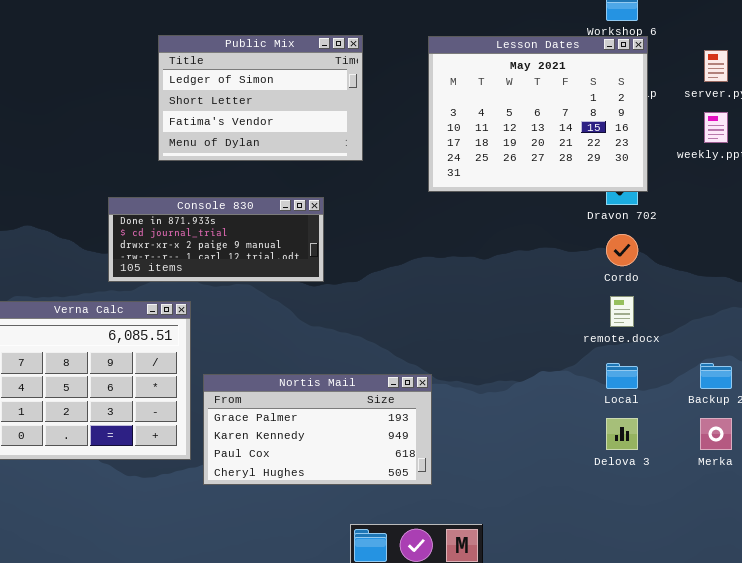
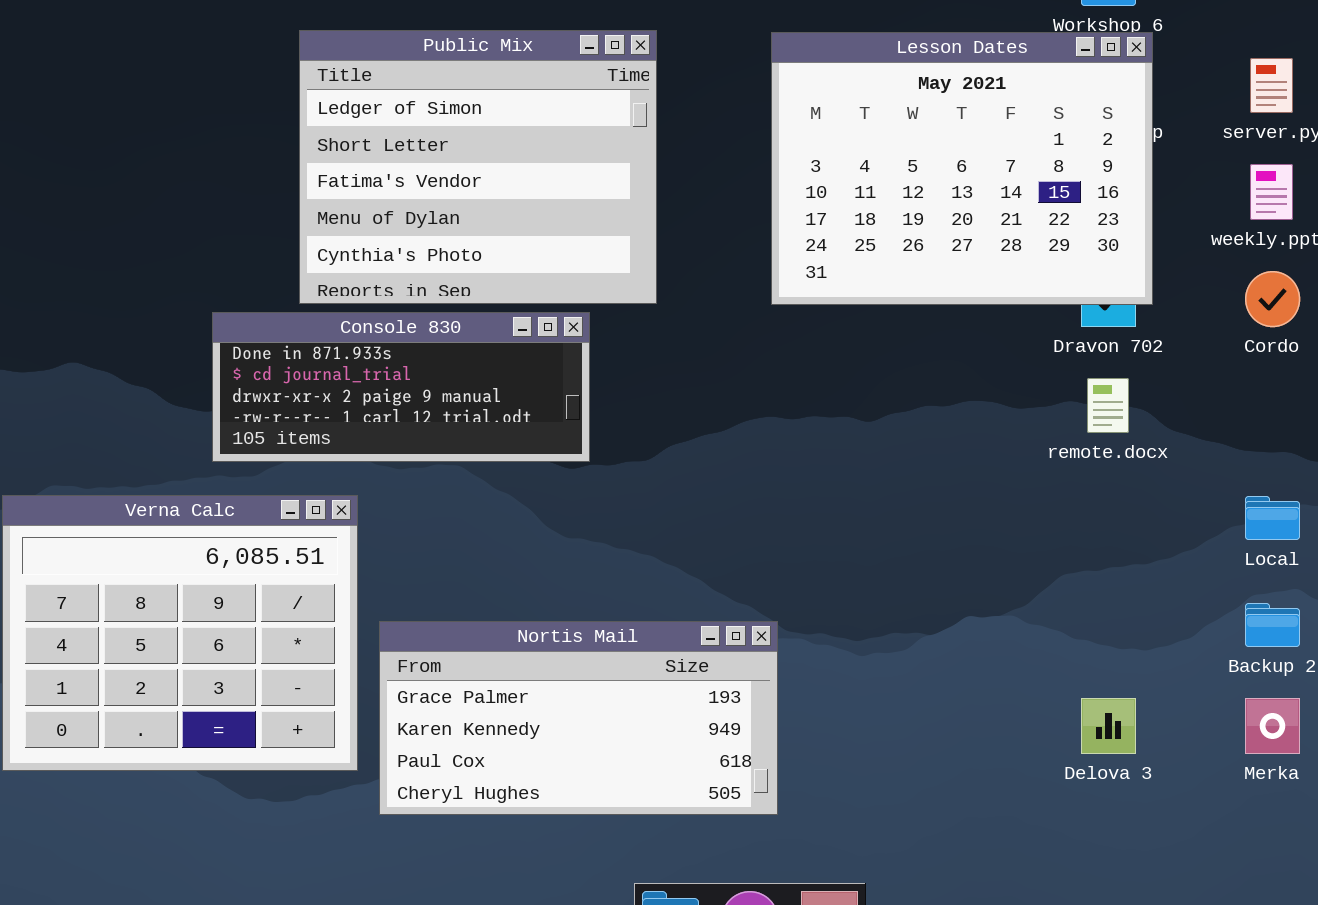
Public Mix: [158,35,363,161] -> [299,30,657,304], resized
Cordo: [606,234,638,266] -> [1245,271,1300,327], moved
remote.docx: [610,296,634,327] -> [1087,378,1129,433], moved
Local: [606,363,638,389] -> [1245,496,1300,540], moved

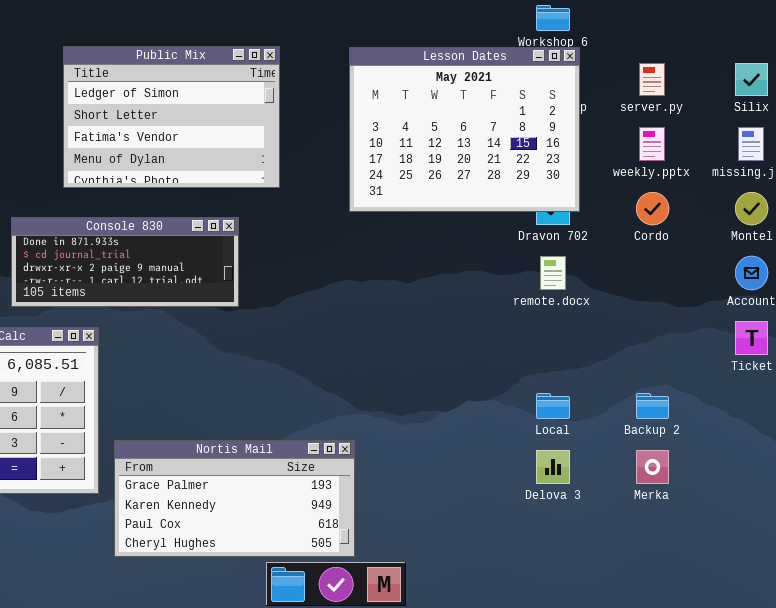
Public Mix: [299,30,657,304] -> [63,46,280,188], resized
Local: [1245,496,1300,540] -> [536,393,570,419], moved
Nortis Mail: [379,621,778,815] -> [114,440,355,557], moved

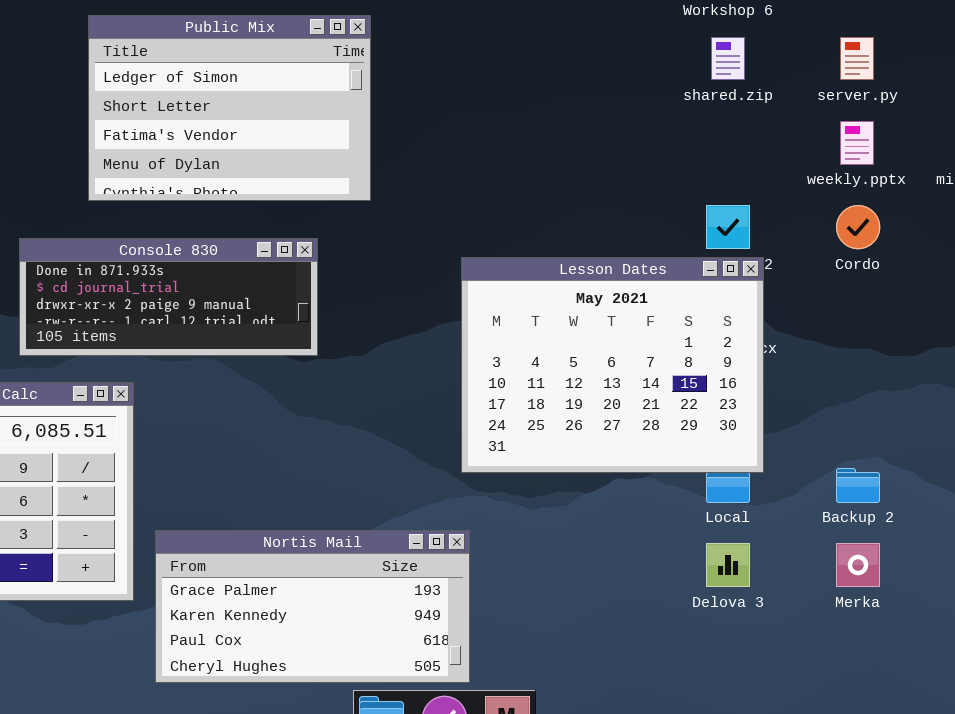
Lesson Dates: [349,47,580,212] -> [461,257,764,473], moved

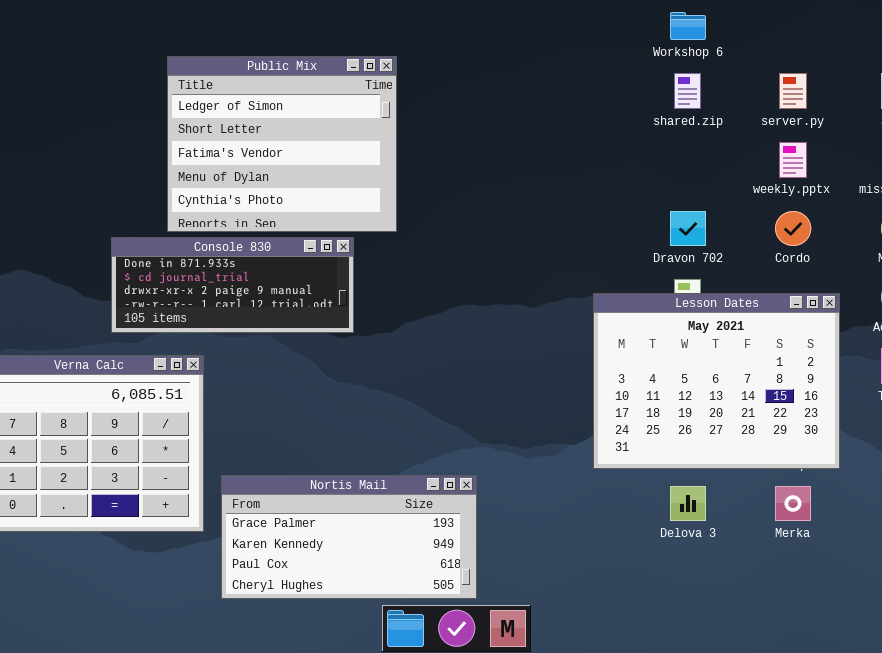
Public Mix: [88,15,371,201] -> [167,56,397,232], resized
Lesson Dates: [461,257,764,473] -> [593,293,840,469], moved

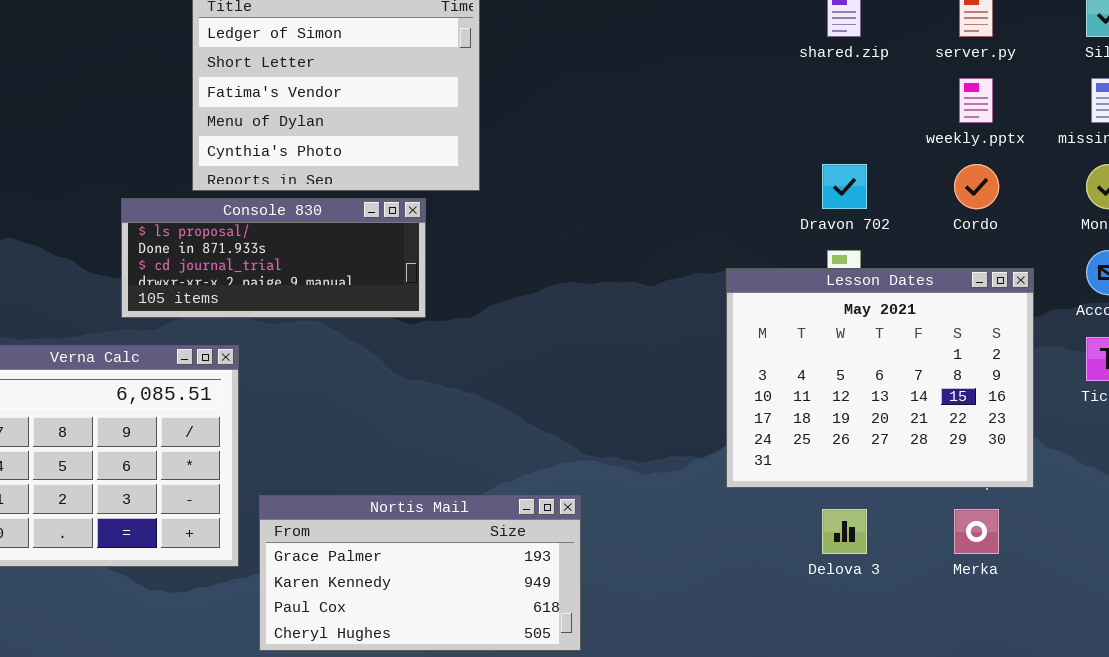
Console 830: [111,237,354,333] -> [121,198,426,318], scrolled up 1 row

